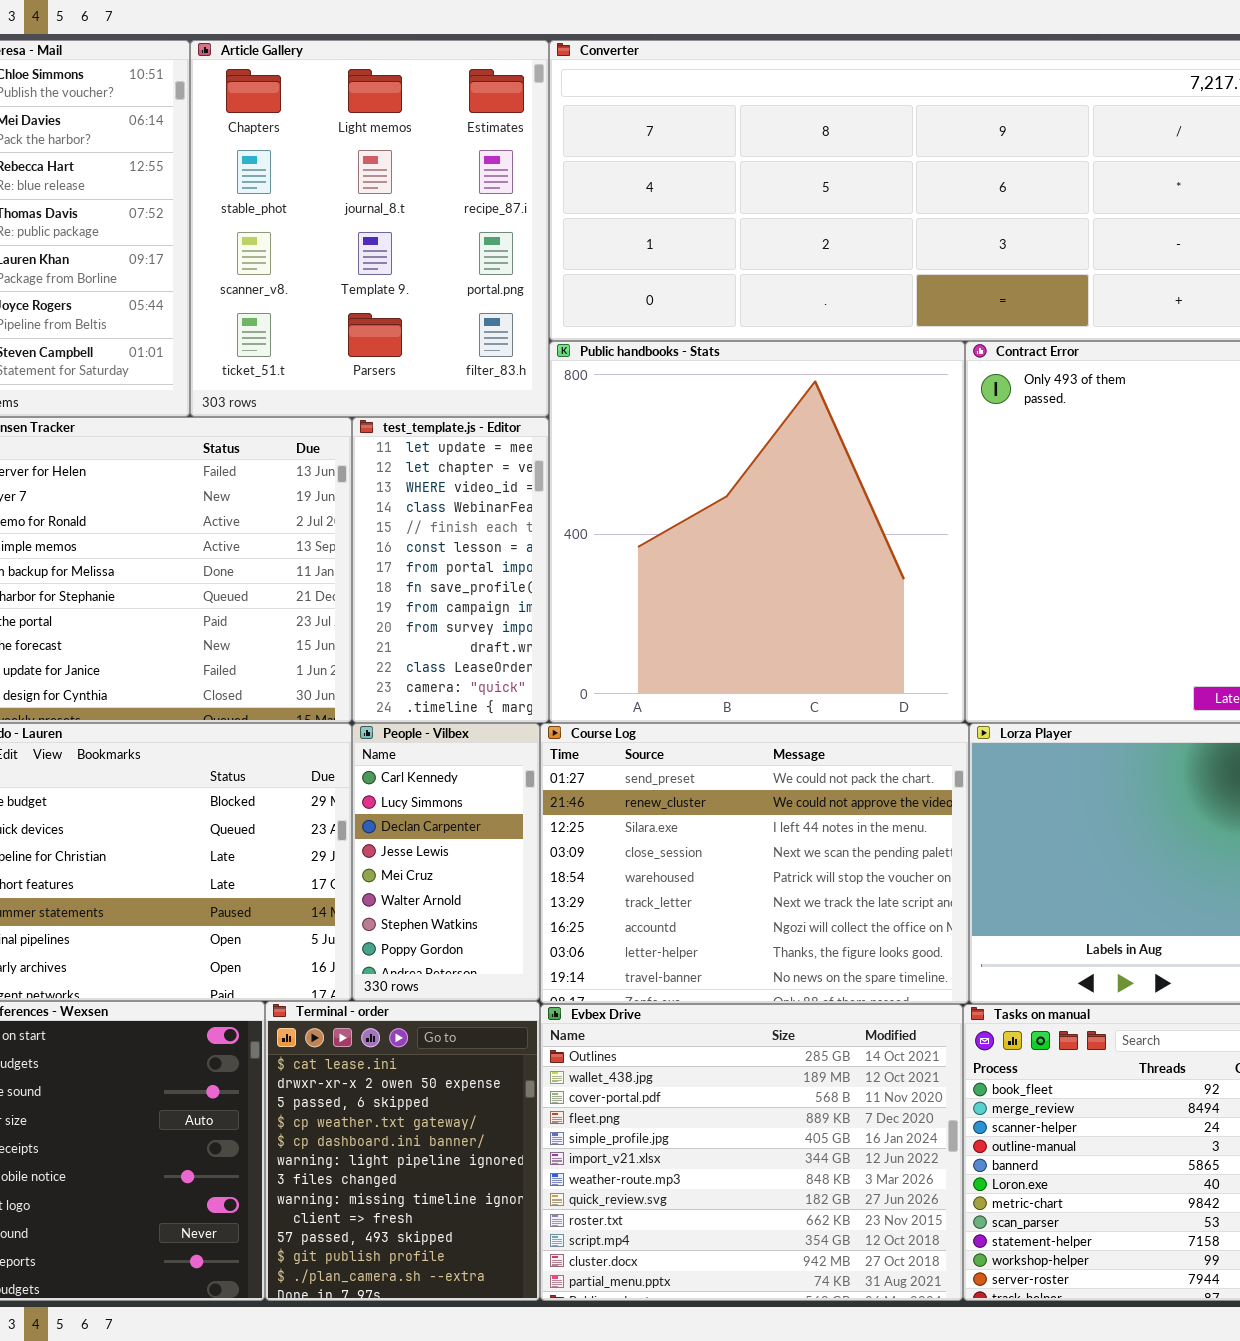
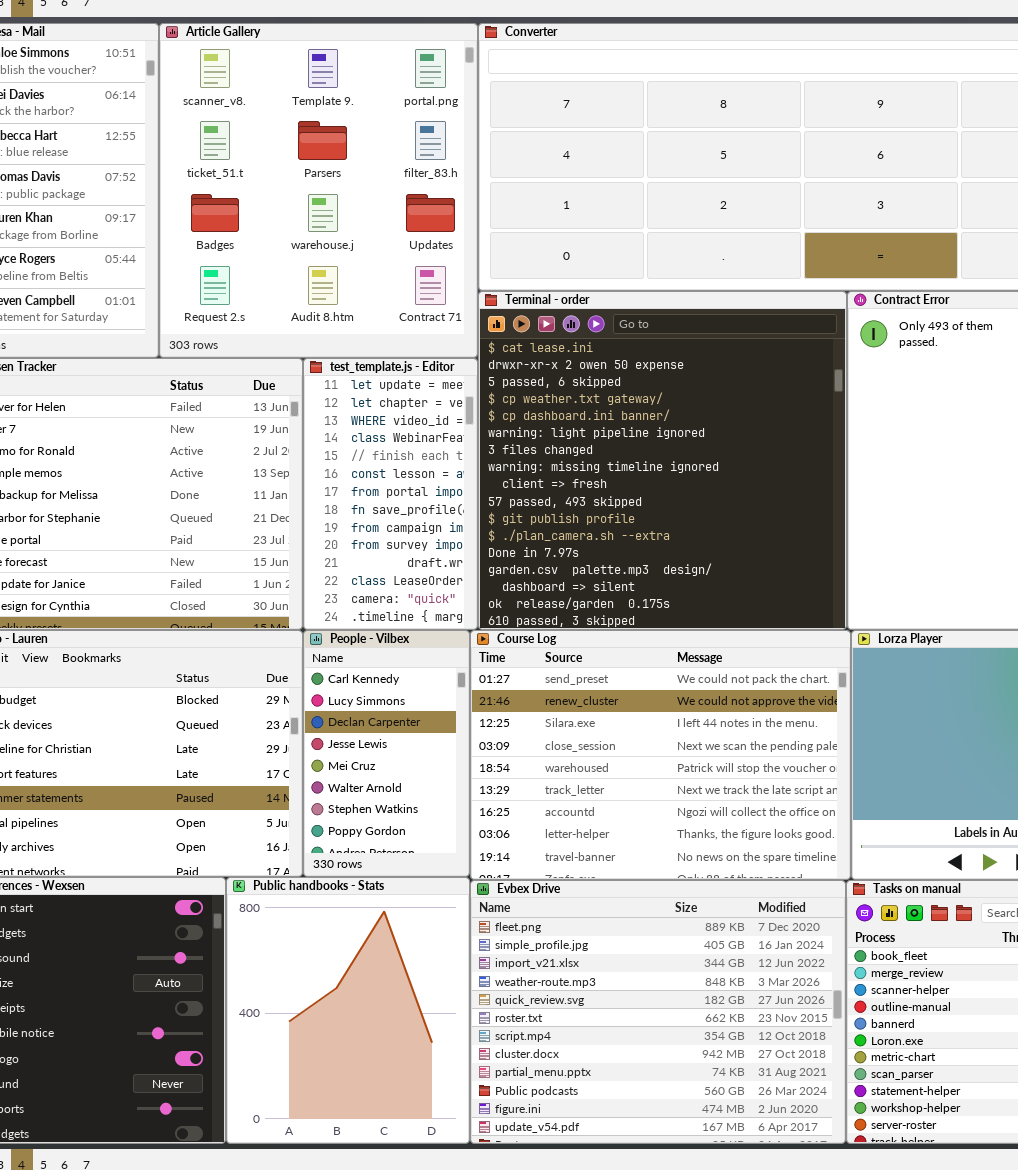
Article Gallery: [190,40,549,417] -> [159,23,478,358], scrolled down 2 rows
Public handbooks - Stats: [549,341,965,723] -> [226,877,470,1144], moved, resized
Terminal - order: [265,1001,540,1301] -> [478,291,847,630], moved, resized
Evbex Drive: [540,1004,963,1301] -> [470,880,846,1144], scrolled down 3 rows

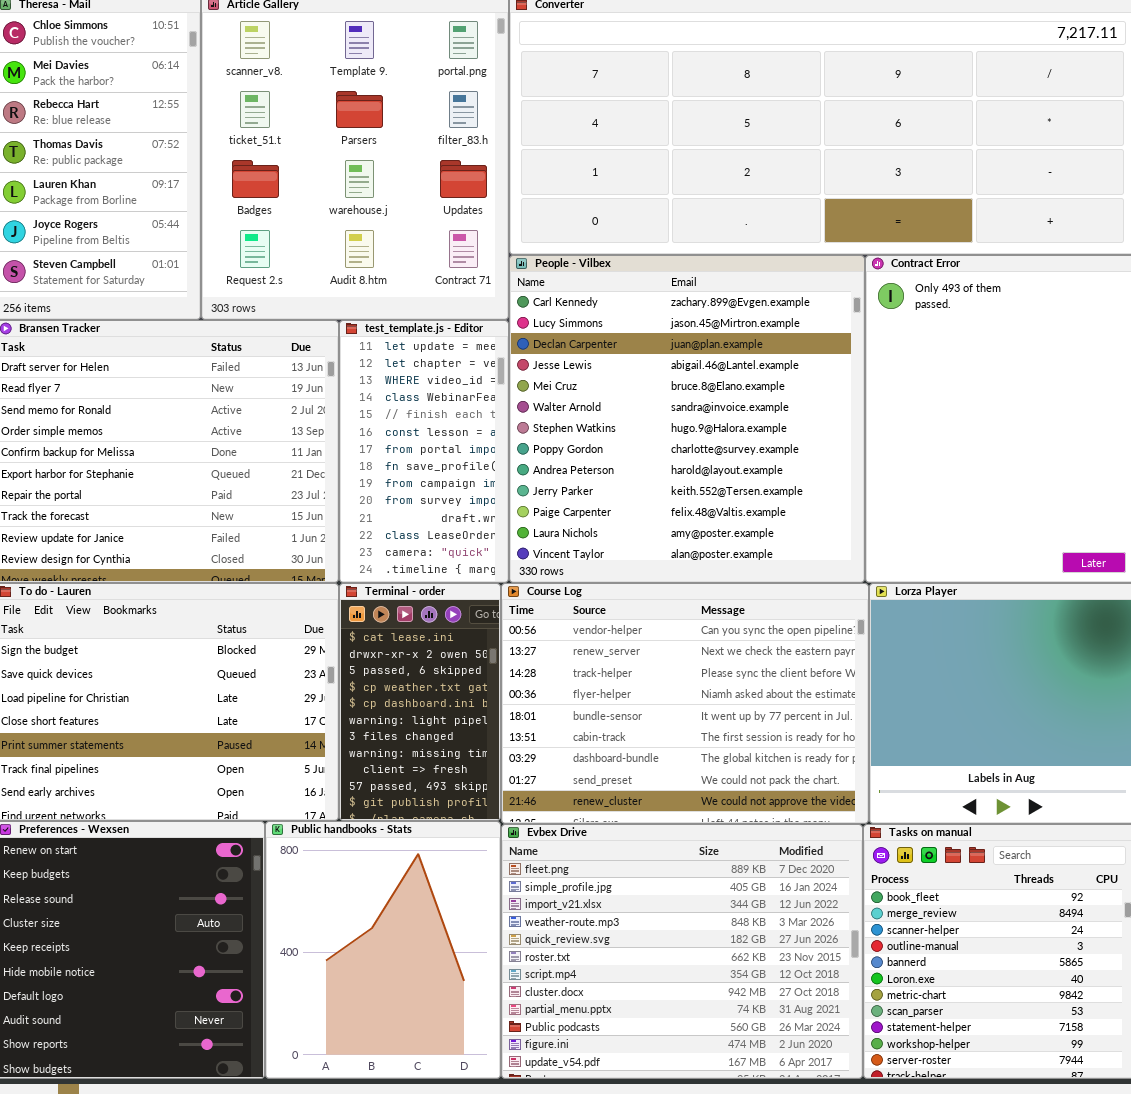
Terminal - order: [478,291,847,630] -> [339,583,501,821], moved, resized
People - Vilbex: [303,630,470,877] -> [509,255,865,583], moved, resized
Course Log: [470,630,851,880] -> [501,583,869,824], scrolled up 7 rows

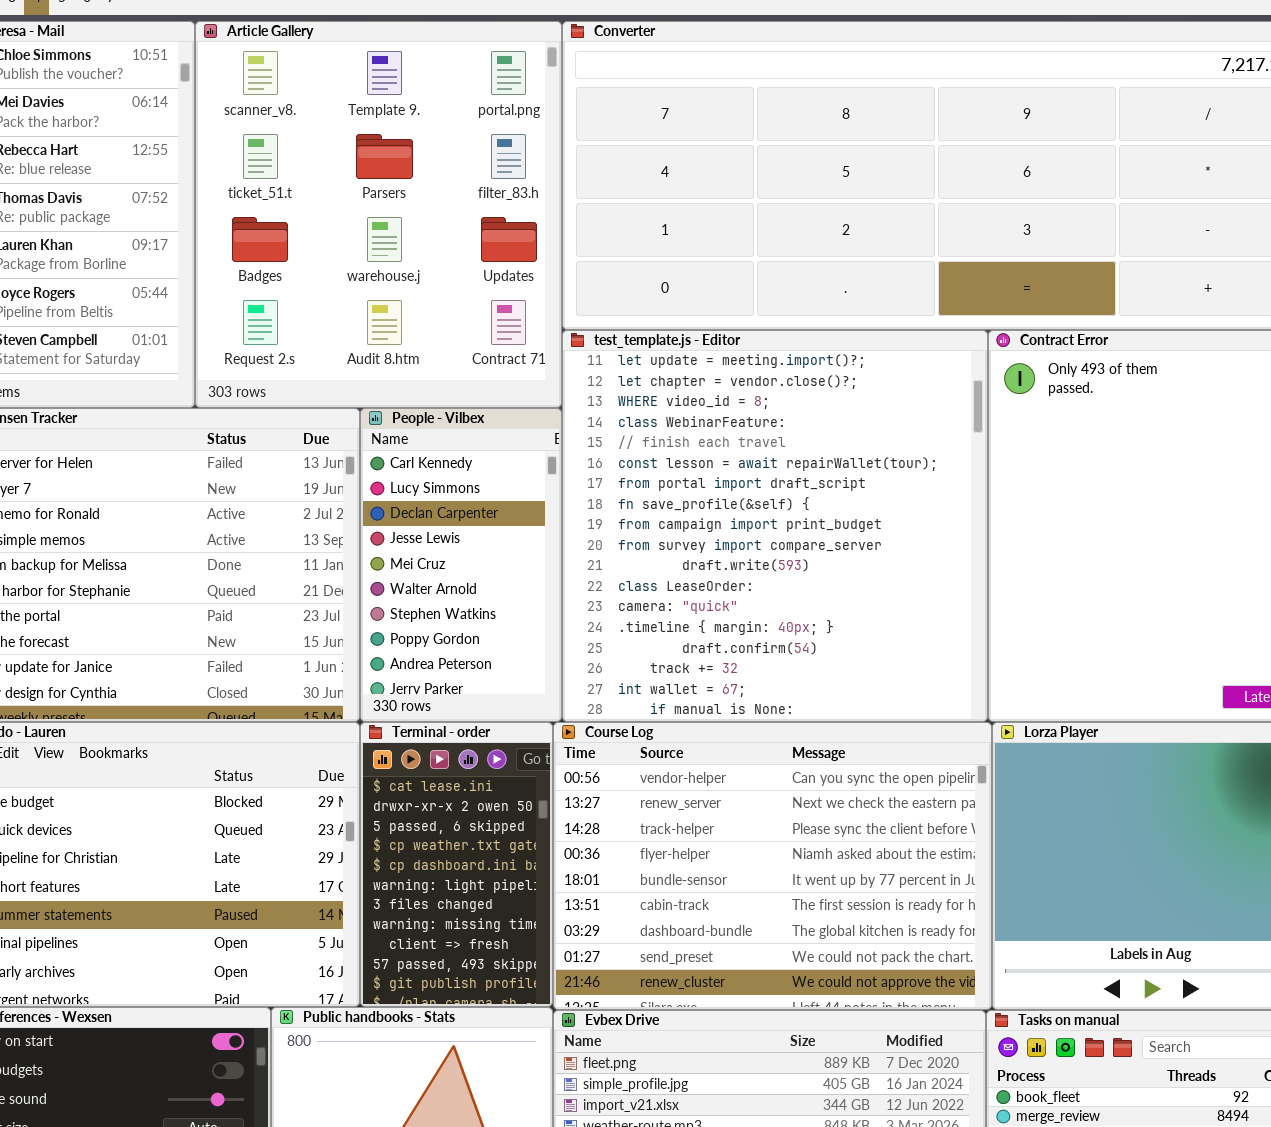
People - Vilbex: [509,255,865,583] -> [360,408,562,722], moved, resized
test_template.js - Editor: [339,320,509,583] -> [562,330,988,722], moved, resized

